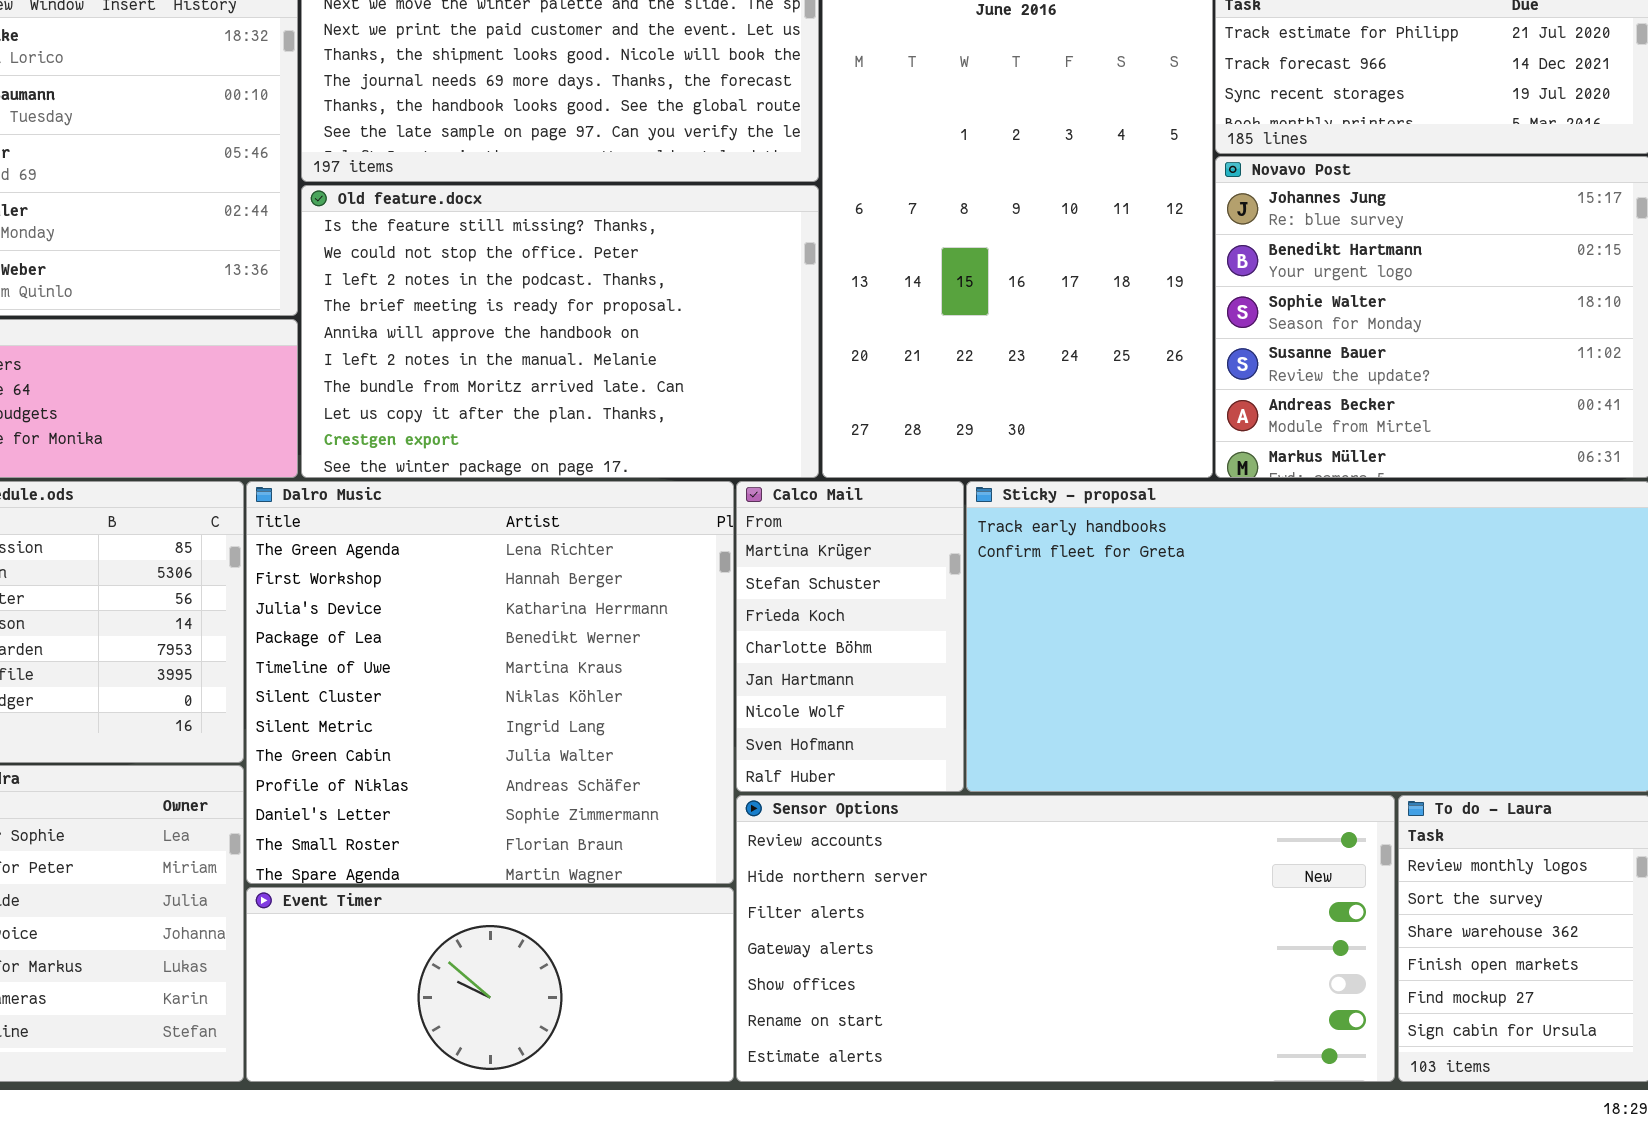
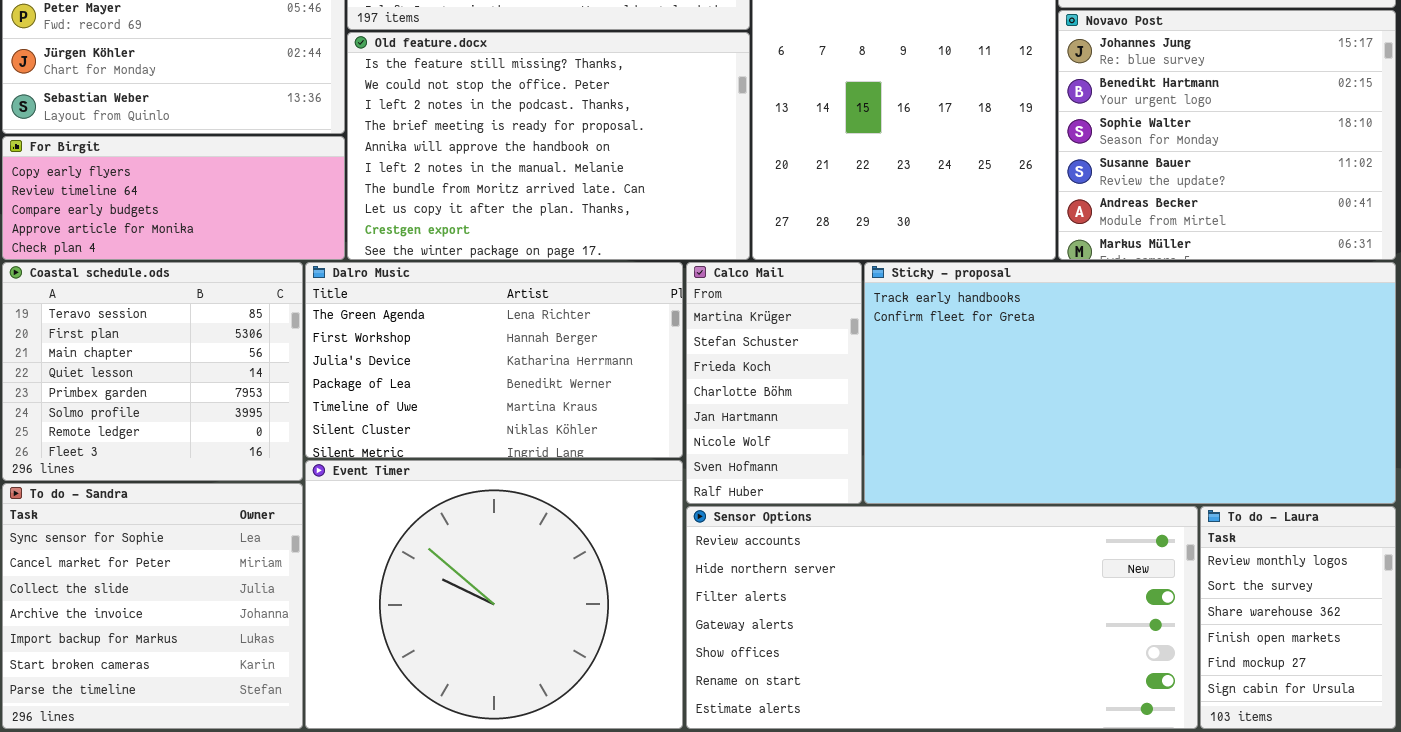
Dalro Music: [246,481,734,884] -> [305,262,683,458], resized
Event Timer: [246,887,734,1082] -> [305,460,683,729], resized

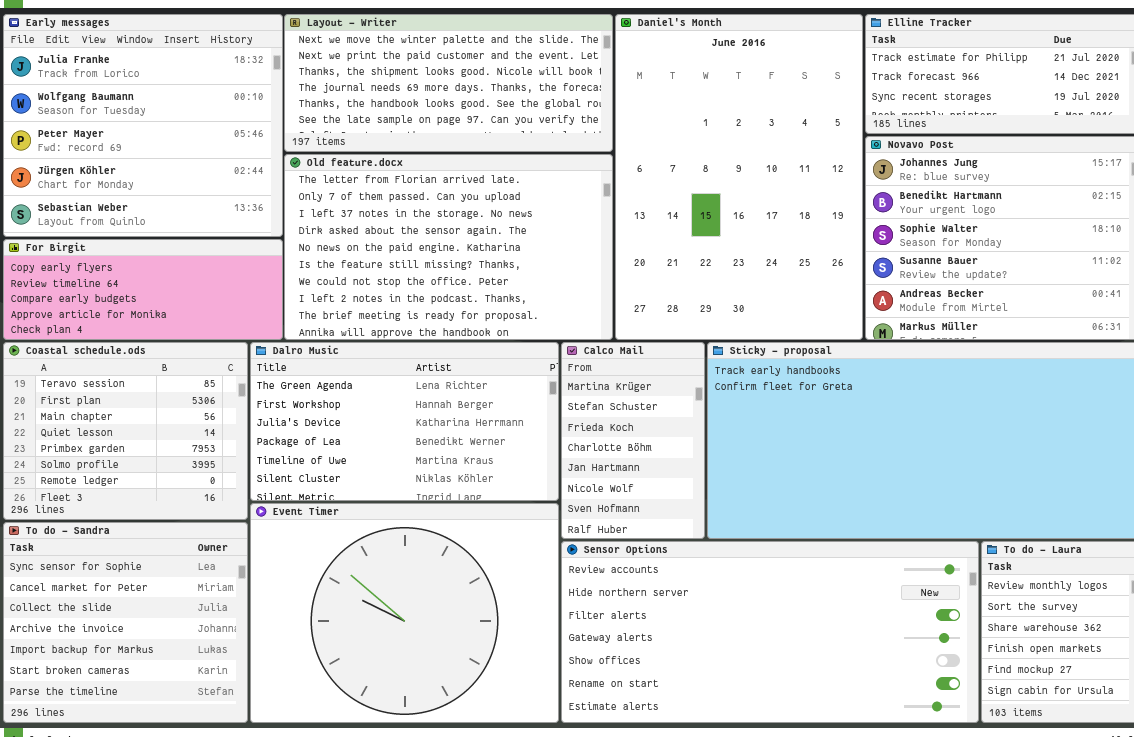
Old feature.docx: [347,32,750,260] -> [284,154,613,340], scrolled up 5 rows

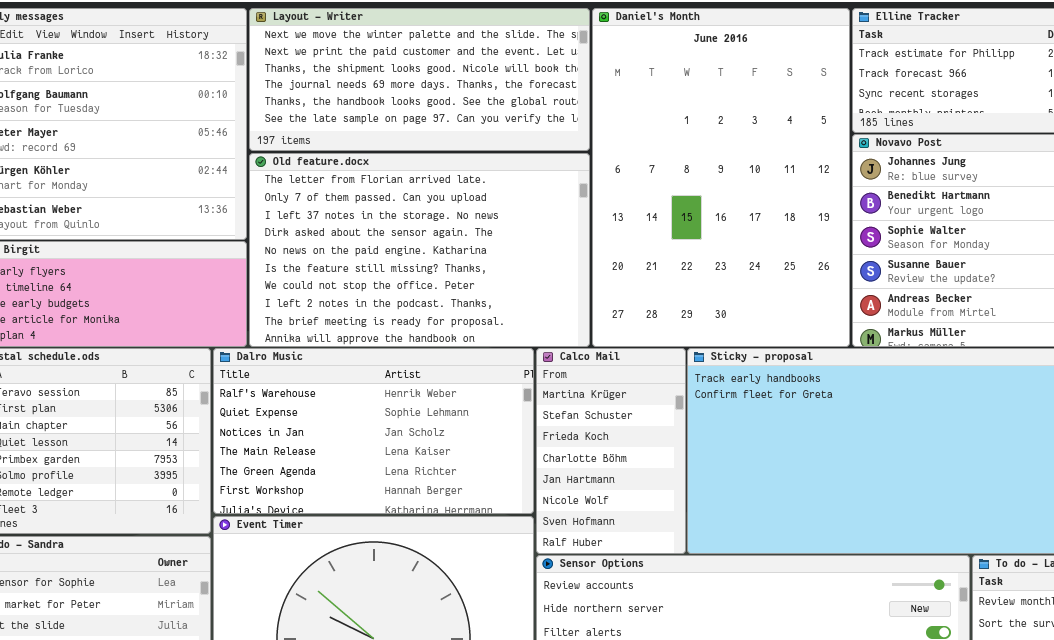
Dalro Music: [250,342,559,501] -> [213,348,534,514], scrolled up 4 rows

